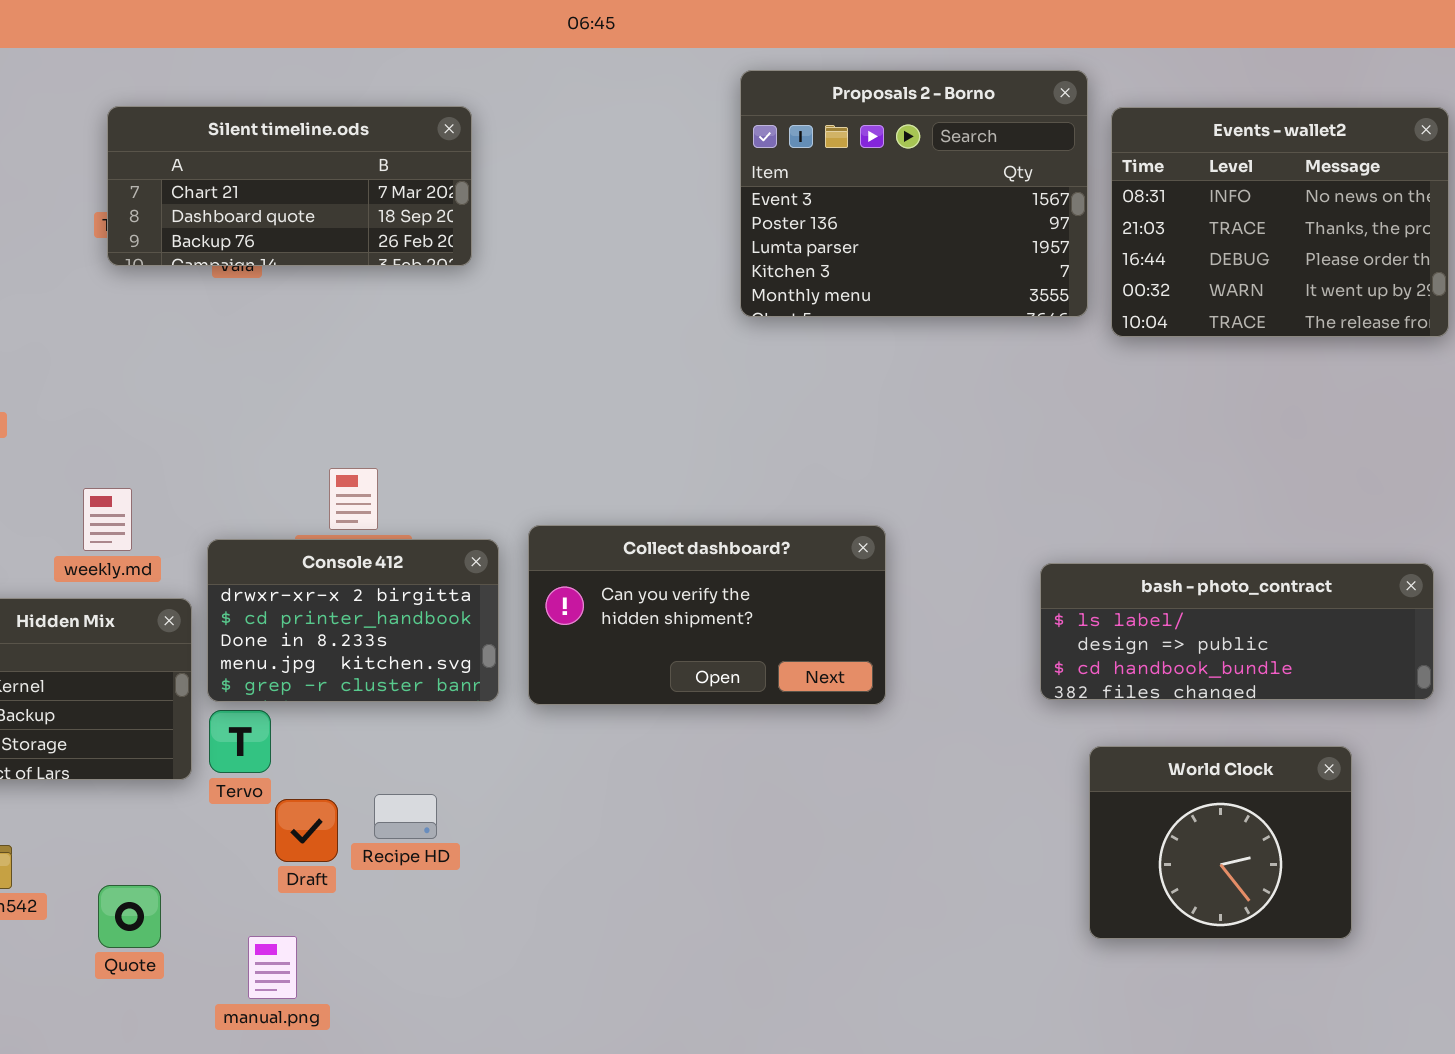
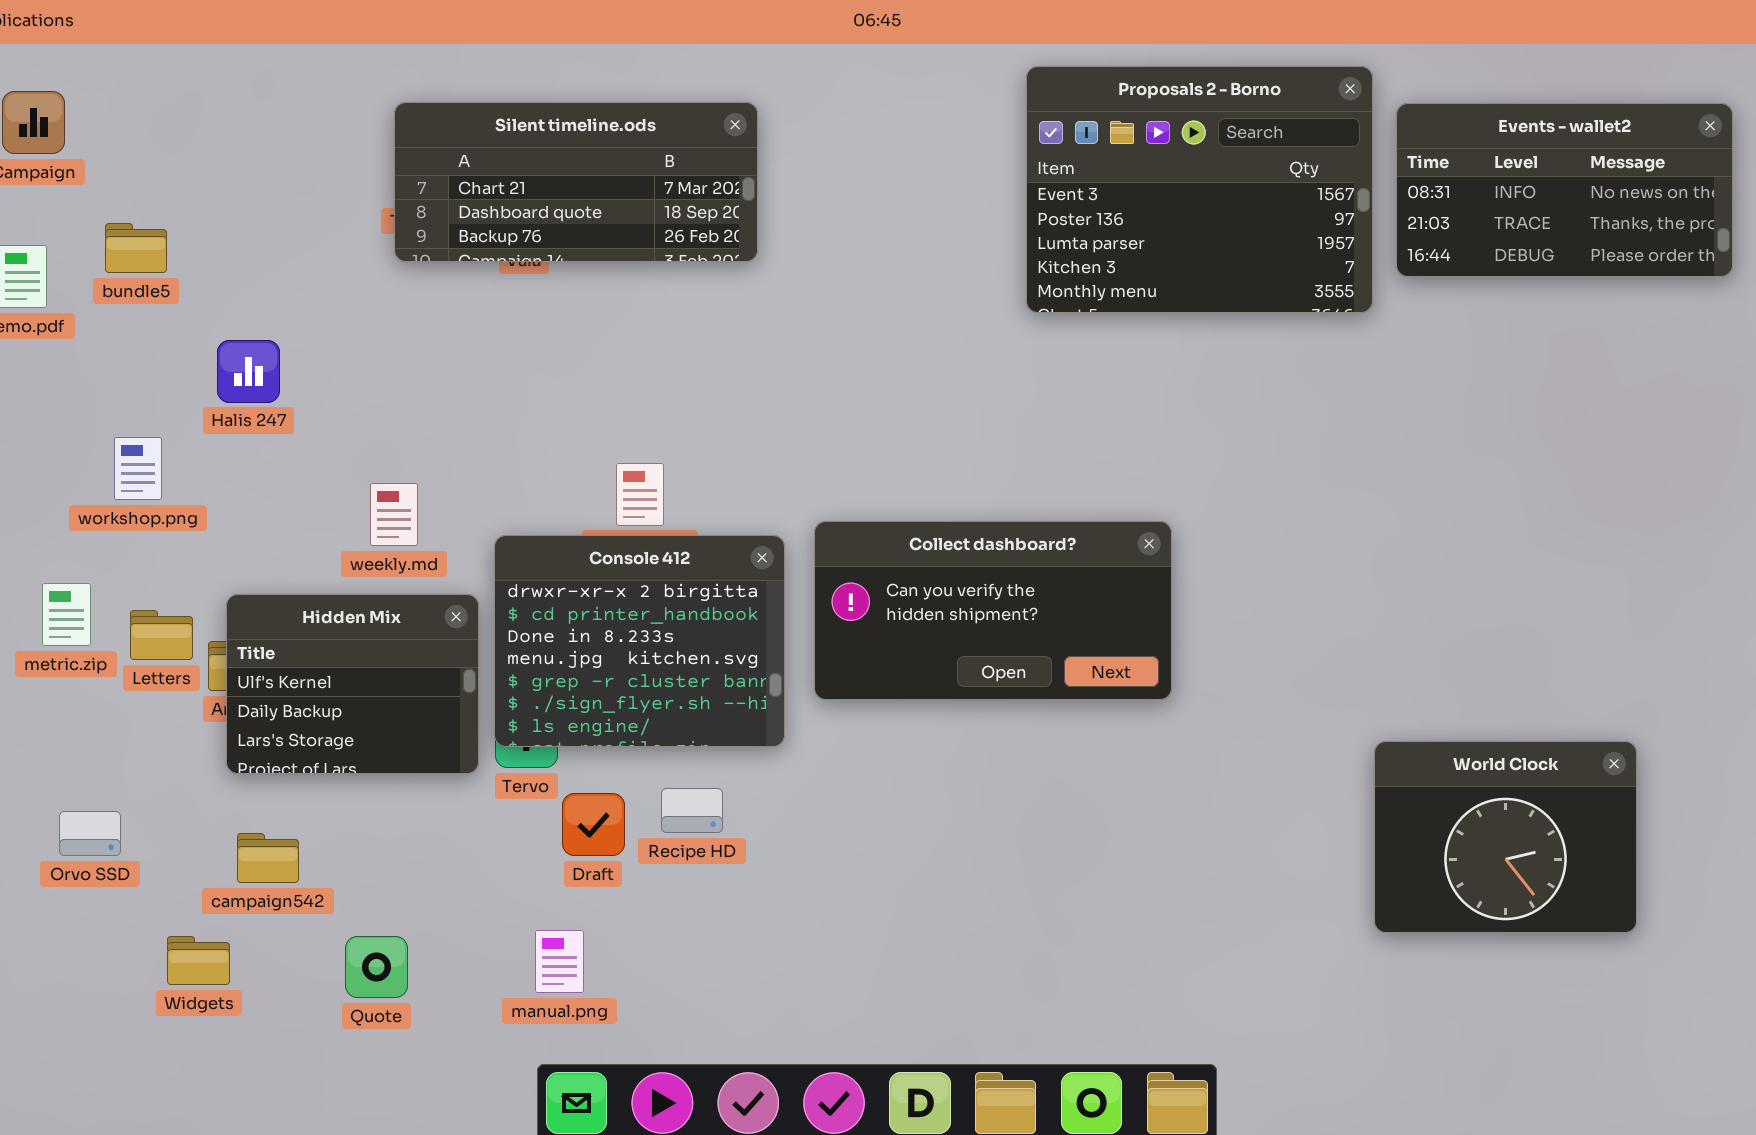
Events - wallet2: [1111,107,1449,337] -> [1396,103,1733,277], resized
Console 412: [207,539,499,702] -> [494,535,785,747], resized
bash - photo_contract: [1040,563,1434,700] -> none, closed
Quote: [98,885,161,948] -> [345,936,408,998], moved

